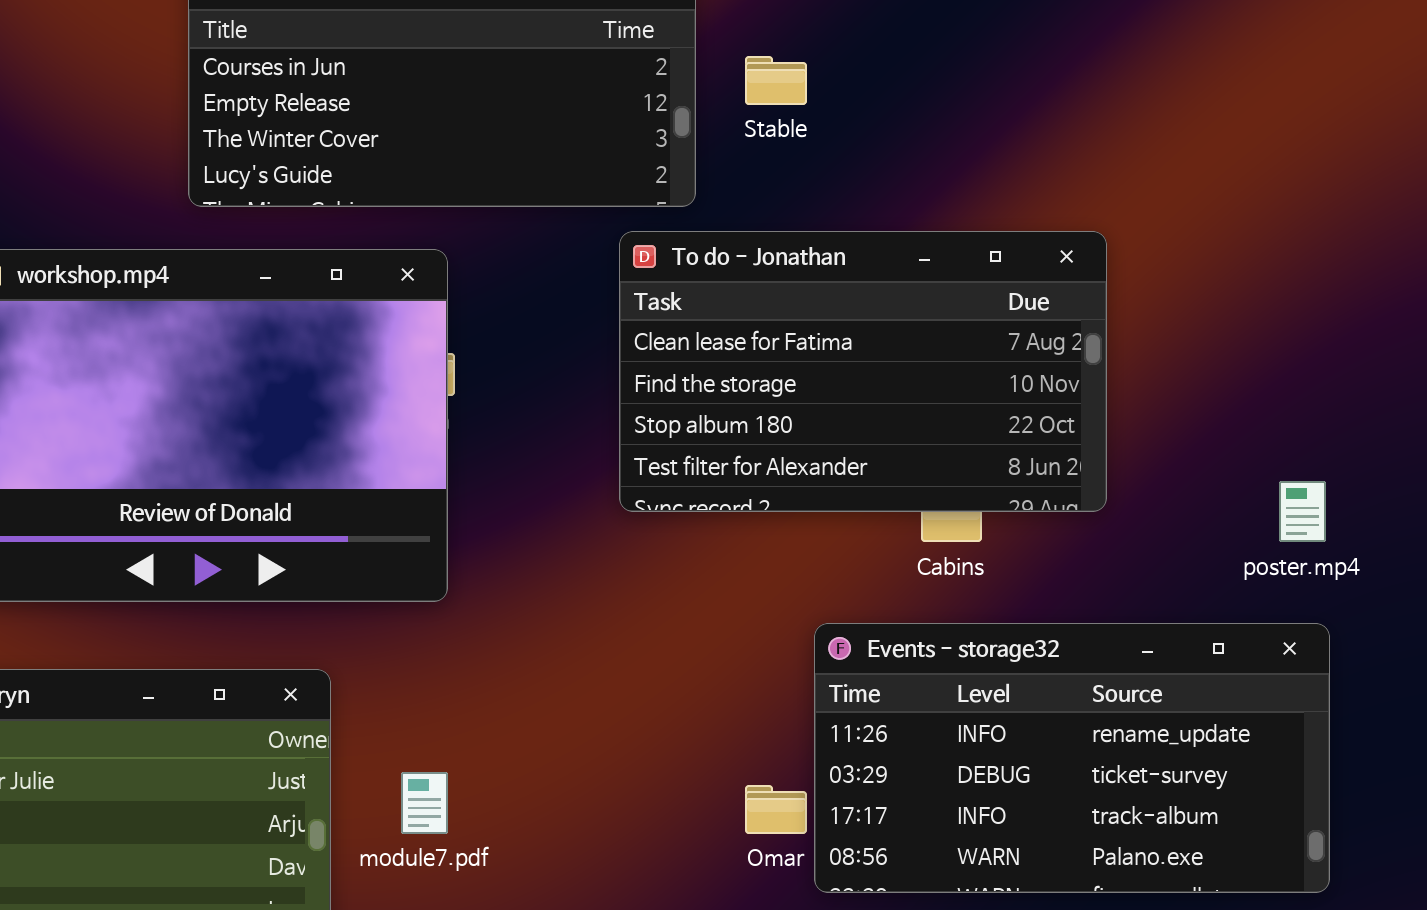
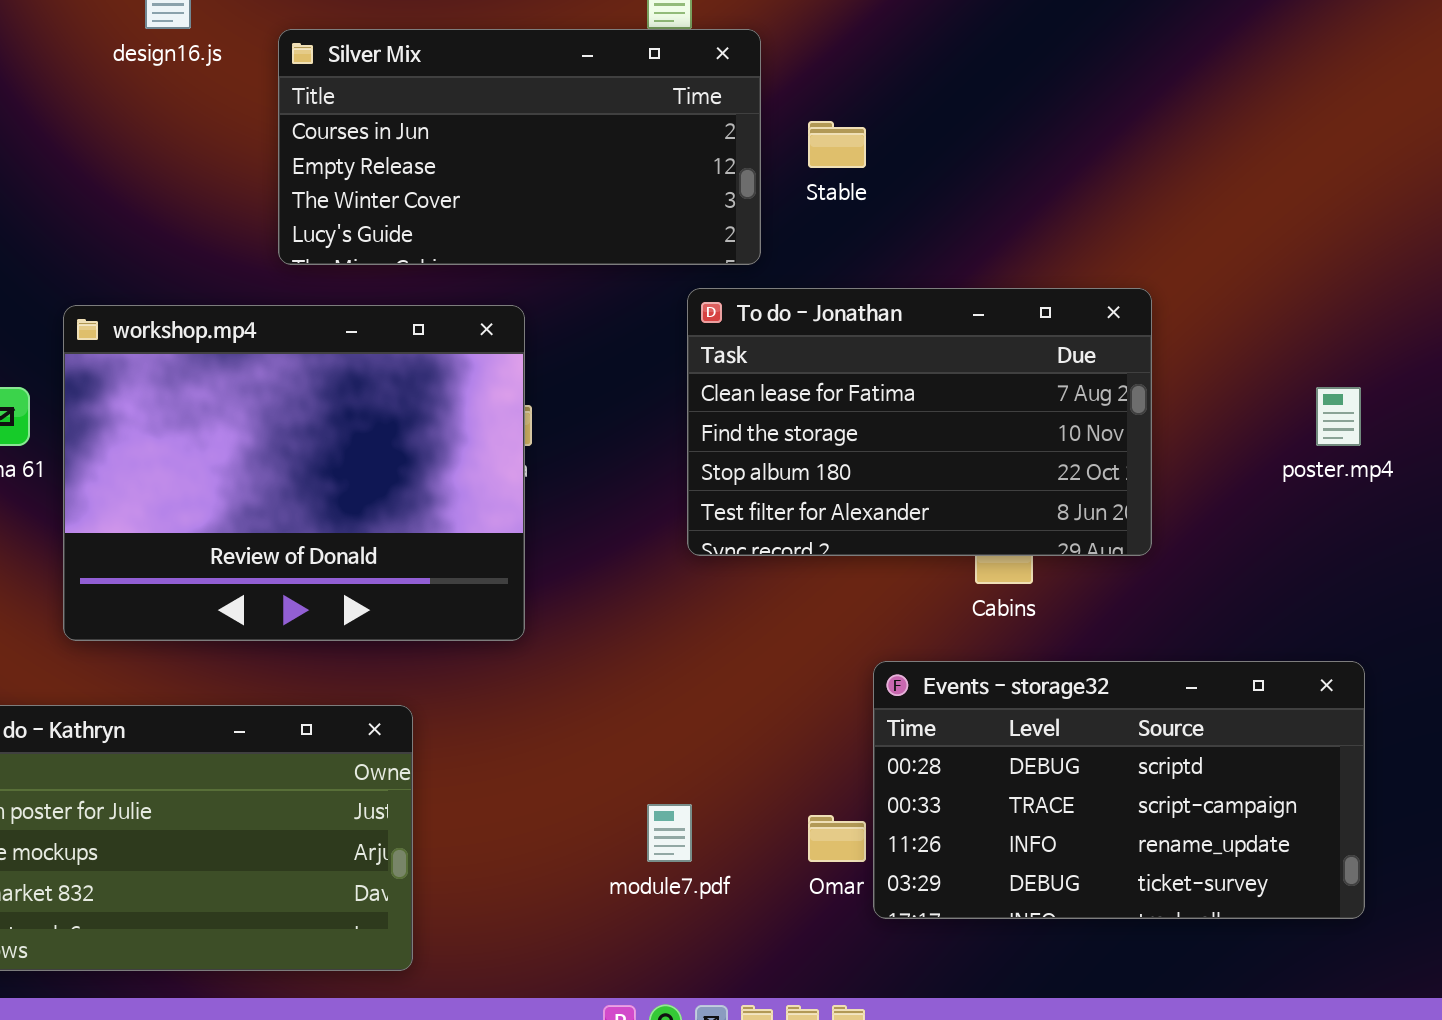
poster.mp4: [1279,481,1326,542] -> [1316,387,1361,446], moved
Events - storage32: [814,623,1330,893] -> [873,661,1365,919], scrolled up 2 rows
module7.pdf: [401,772,448,834] -> [647,804,692,862], moved

